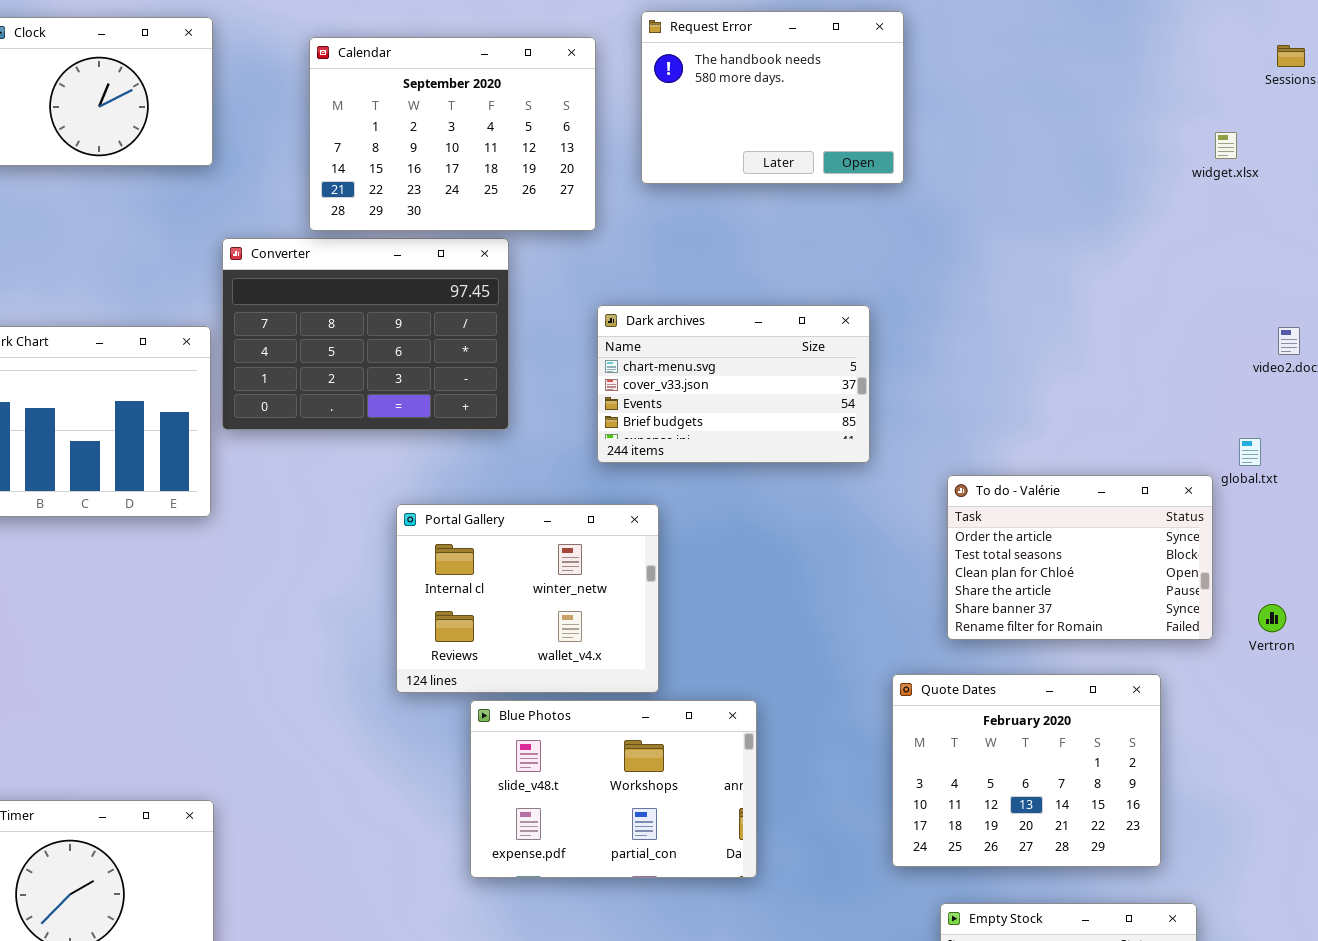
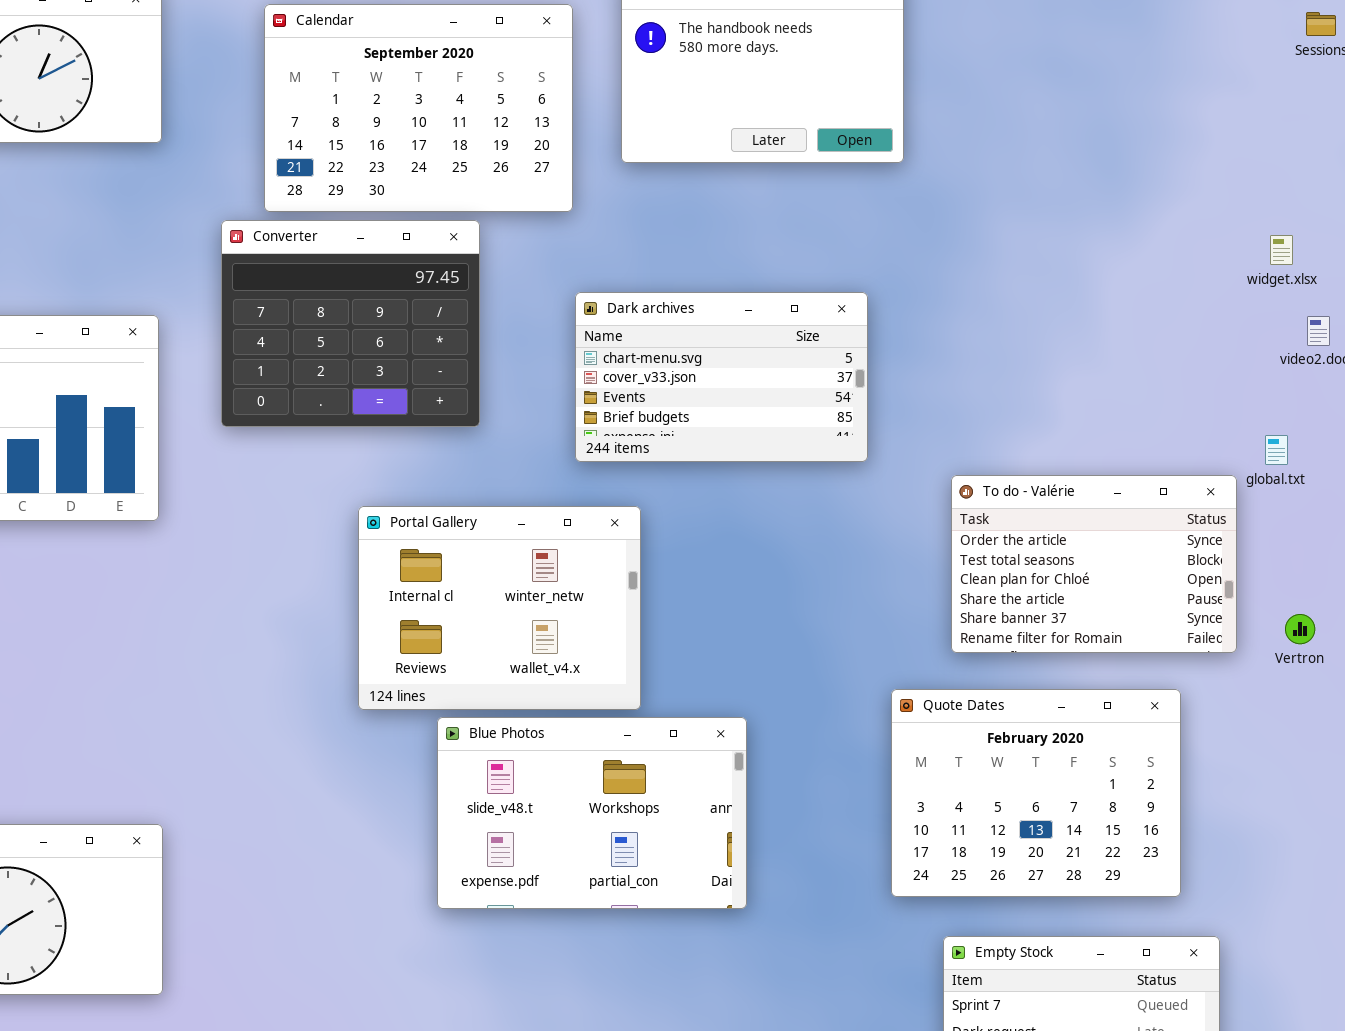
widget.xlsx: [1215,132,1237,159] -> [1270,235,1293,265], moved
Converter: [222,238,509,430] -> [221,220,480,427], resized

